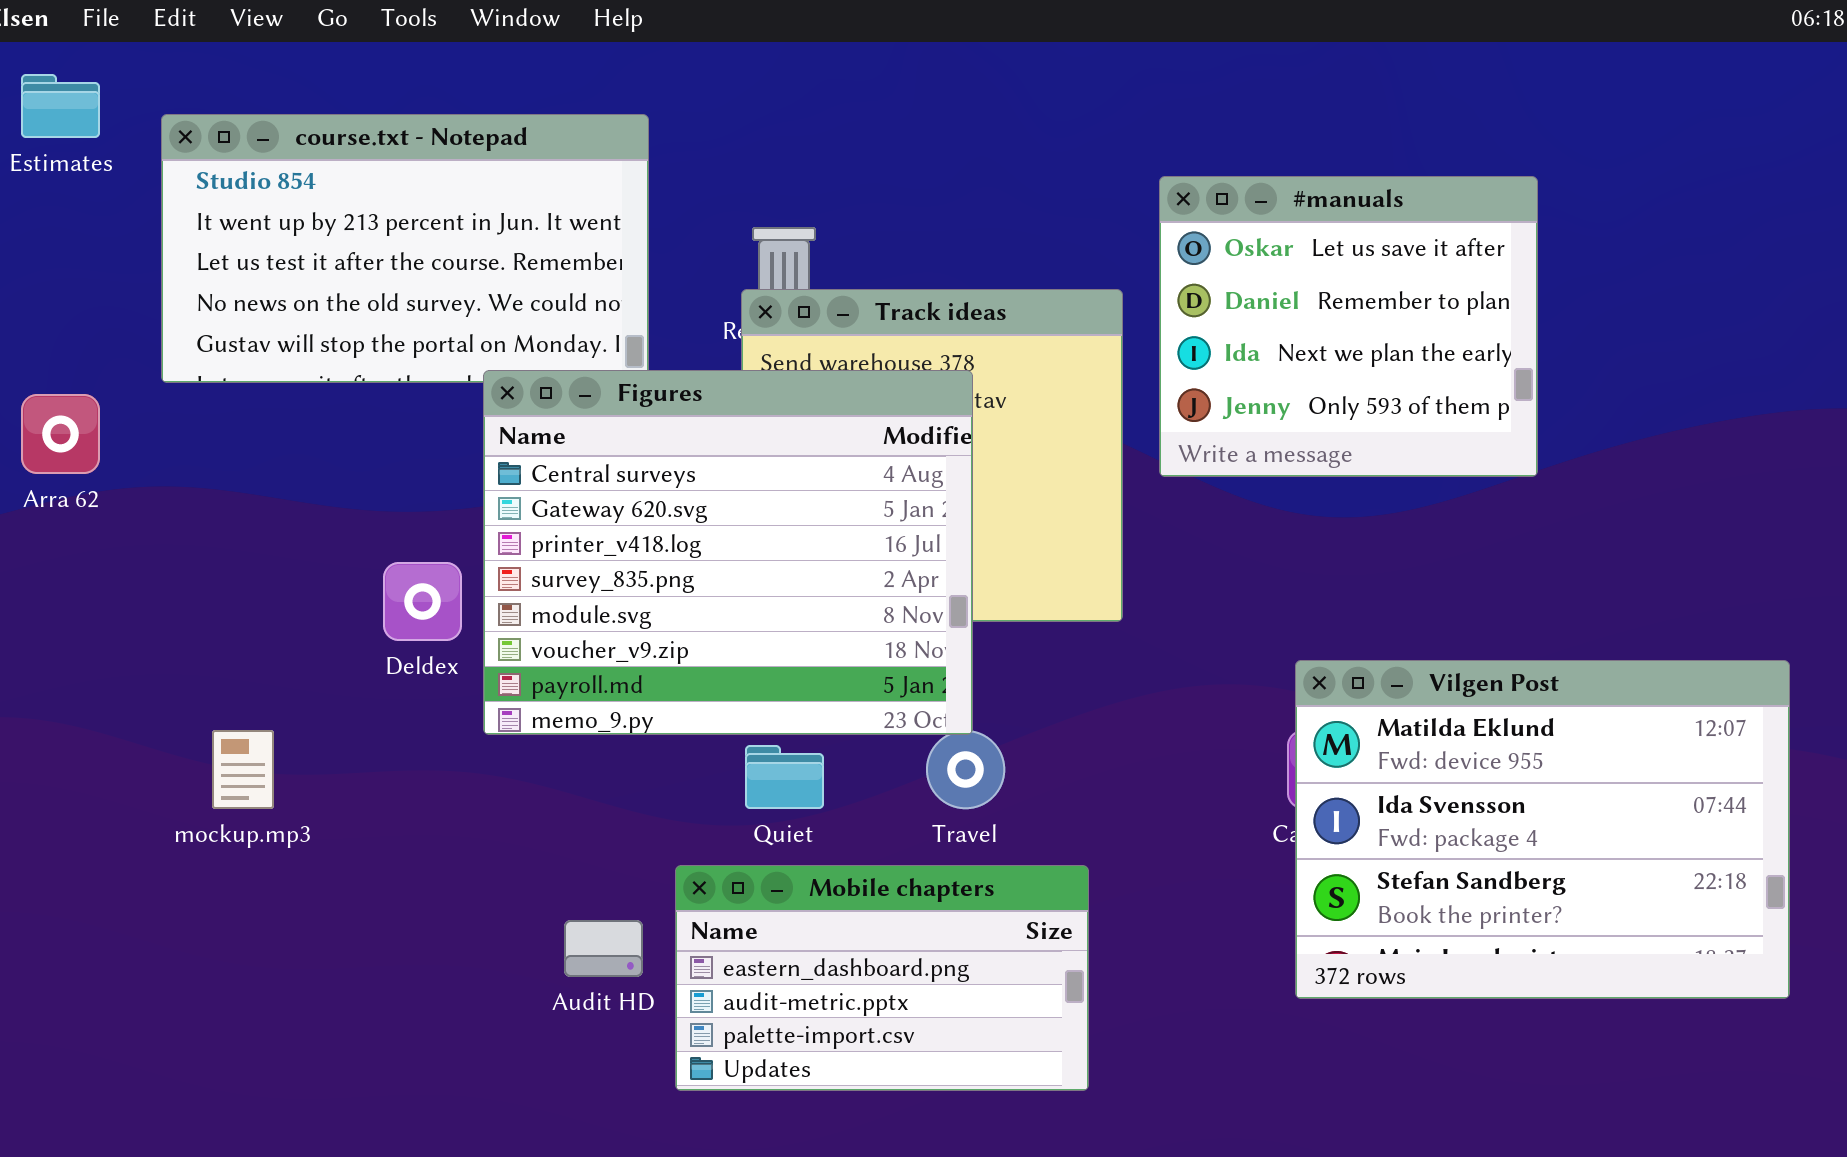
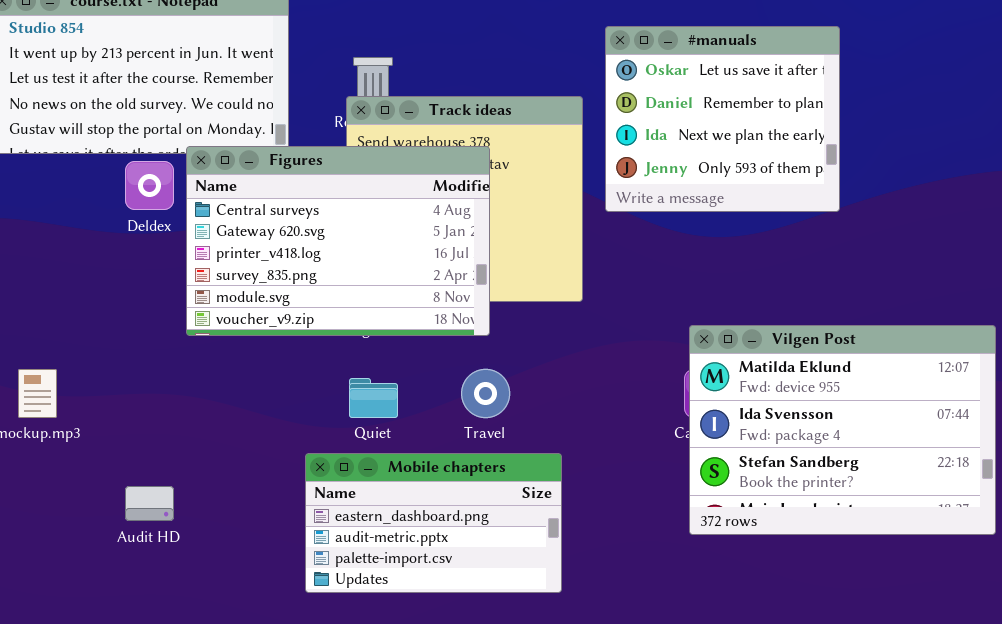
Figures: [483,370,973,735] -> [186,146,490,336], resized
Deldex: [383,562,462,641] -> [125,161,174,210], moved
Audit HD: [564,920,643,977] -> [125,486,174,521], moved

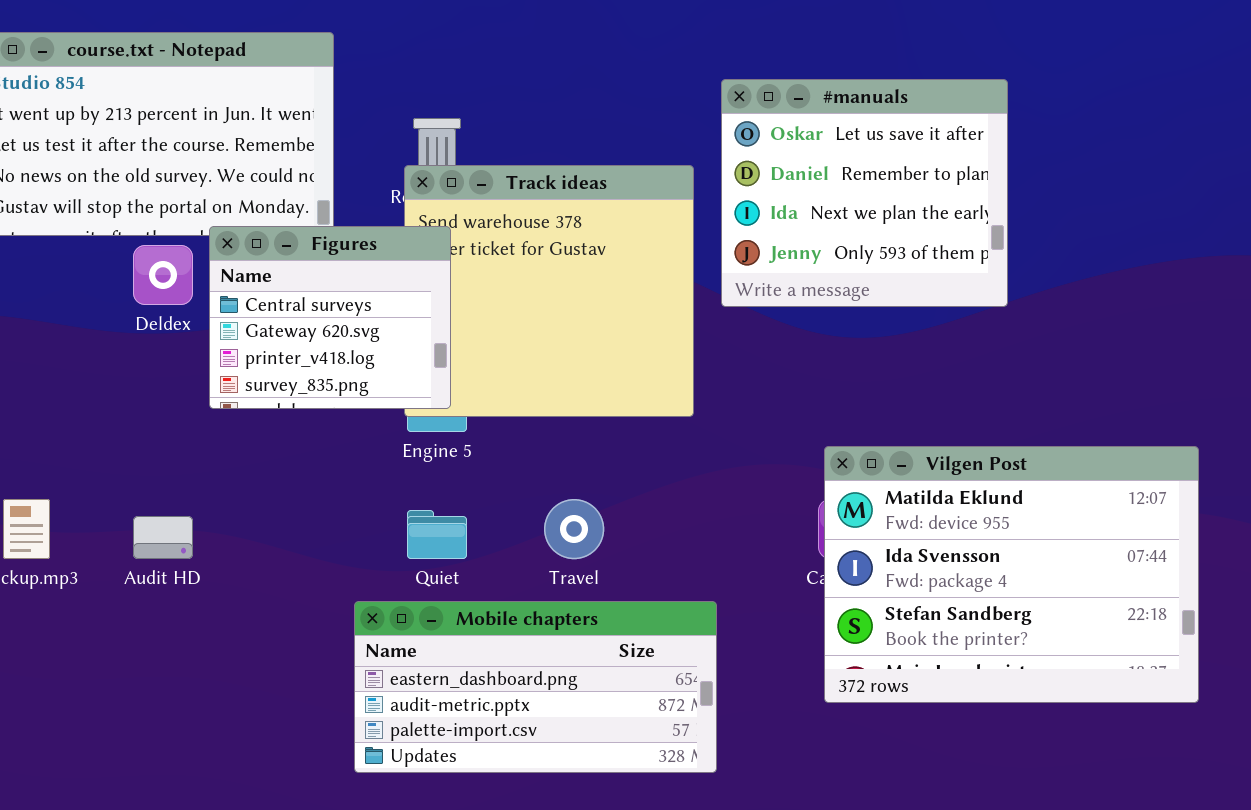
Figures: [186,146,490,336] -> [209,226,451,409], resized
Mobile chapters: [305,453,562,593] -> [354,601,717,773], resized
Audit HD: [125,486,174,521] -> [133,516,193,559], moved

